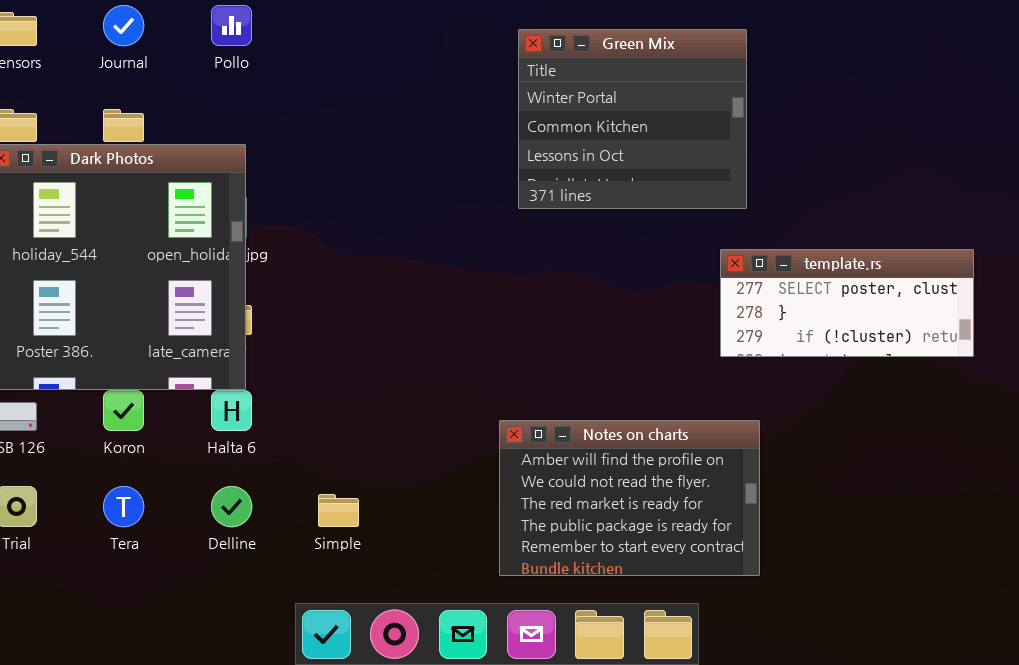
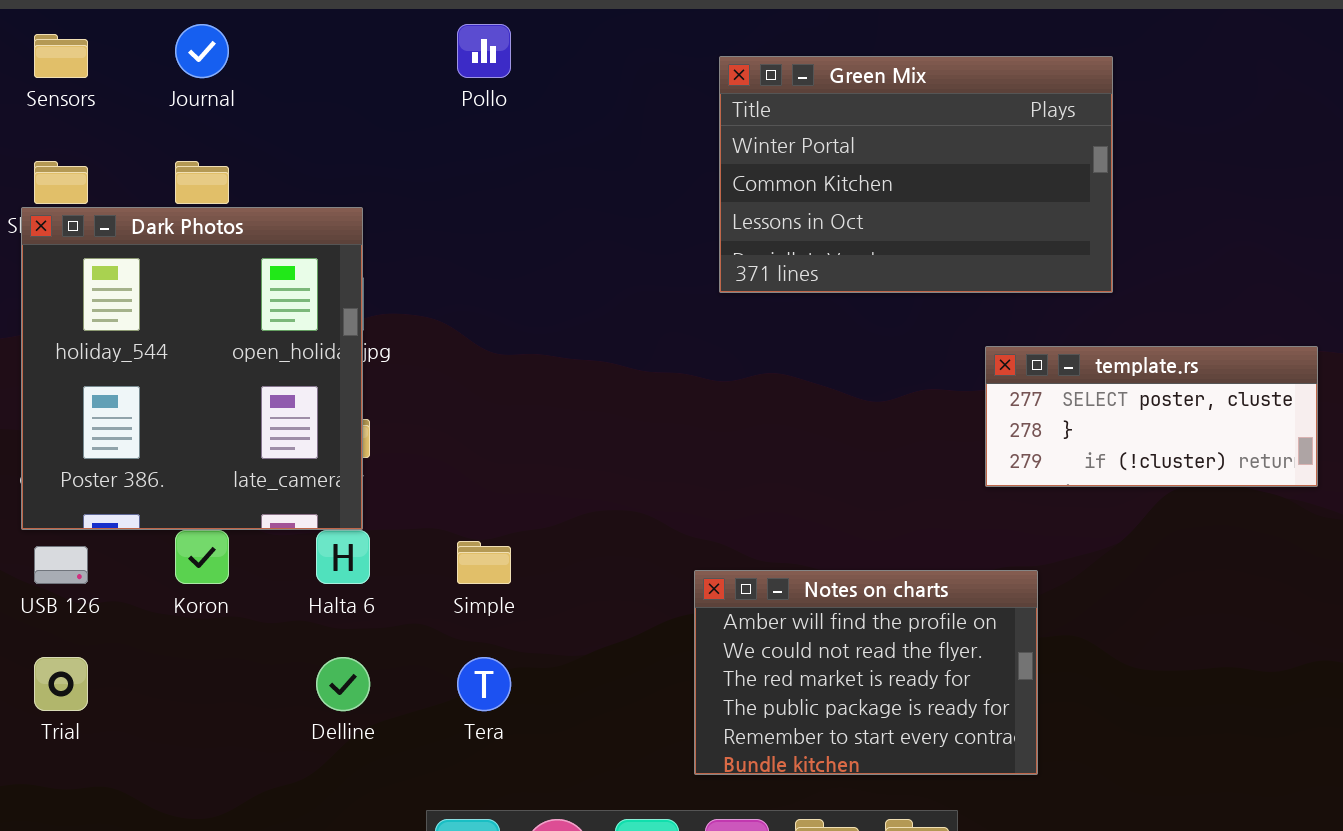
Pollo: [211,5,252,46] -> [457,24,511,78], moved
Green Mix: [518,29,747,209] -> [719,56,1113,293], resized
Tera: [103,486,144,527] -> [457,657,511,711], moved
Simple: [318,494,359,527] -> [457,541,511,584], moved

